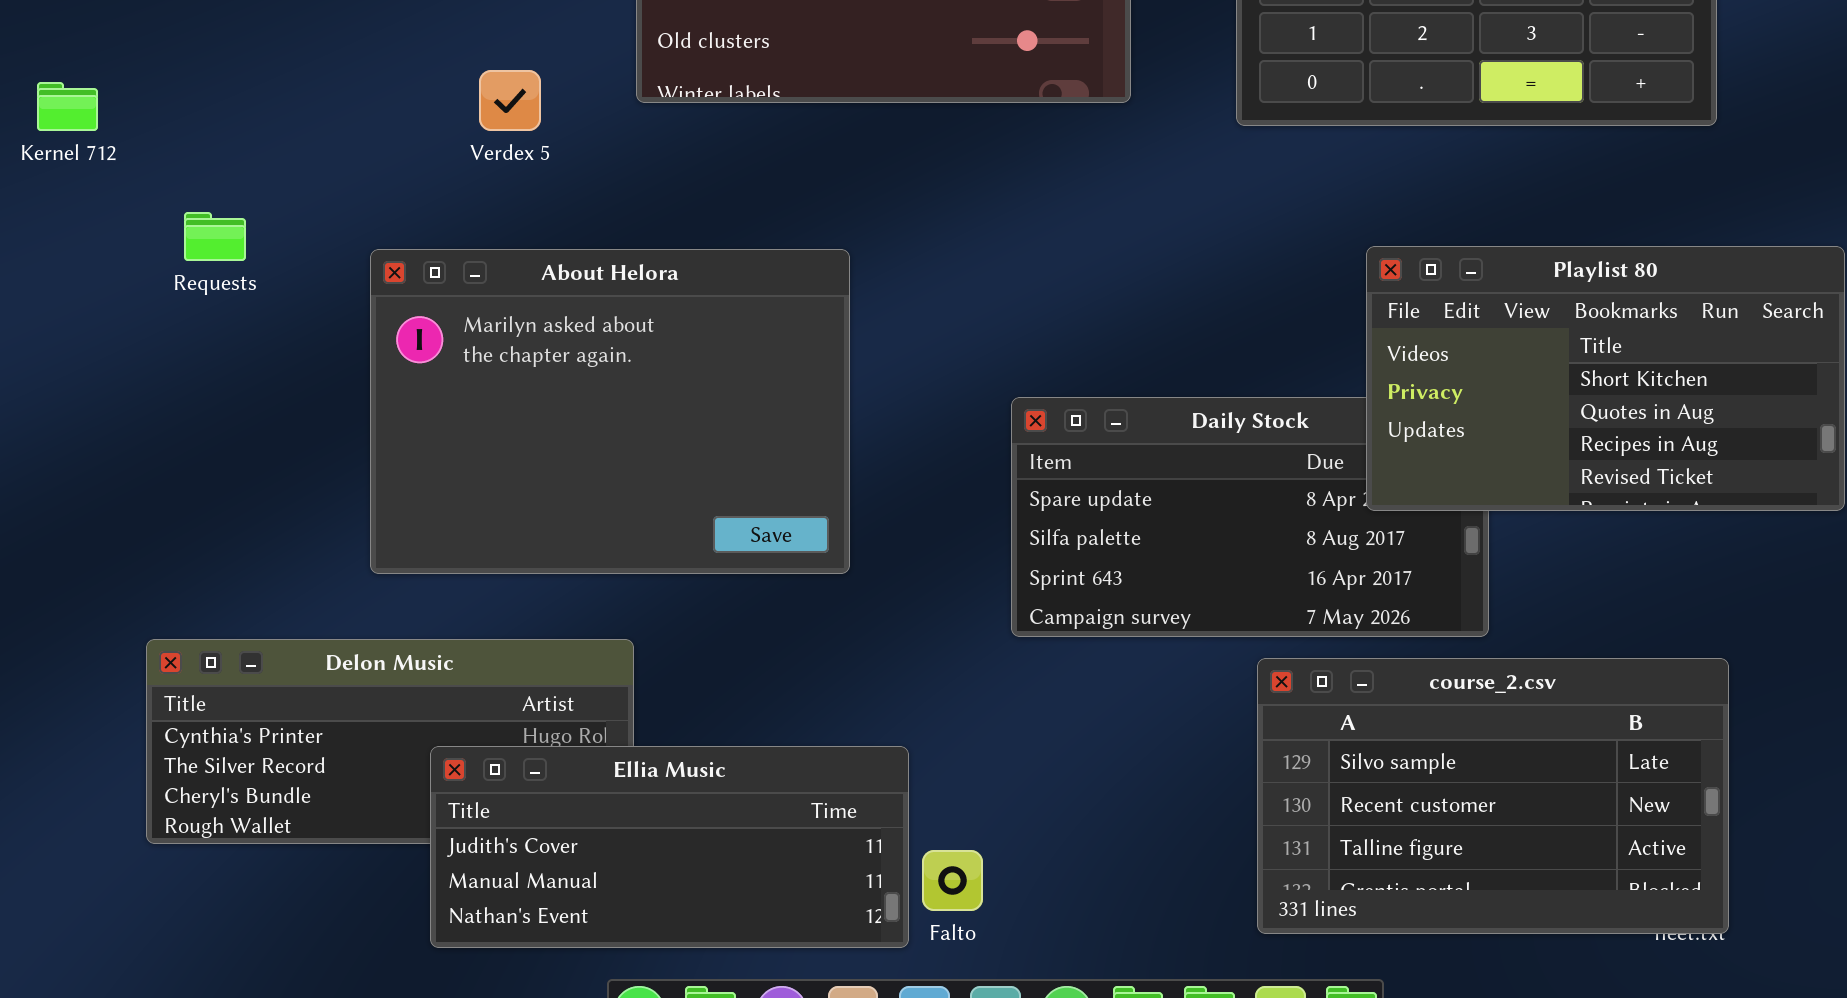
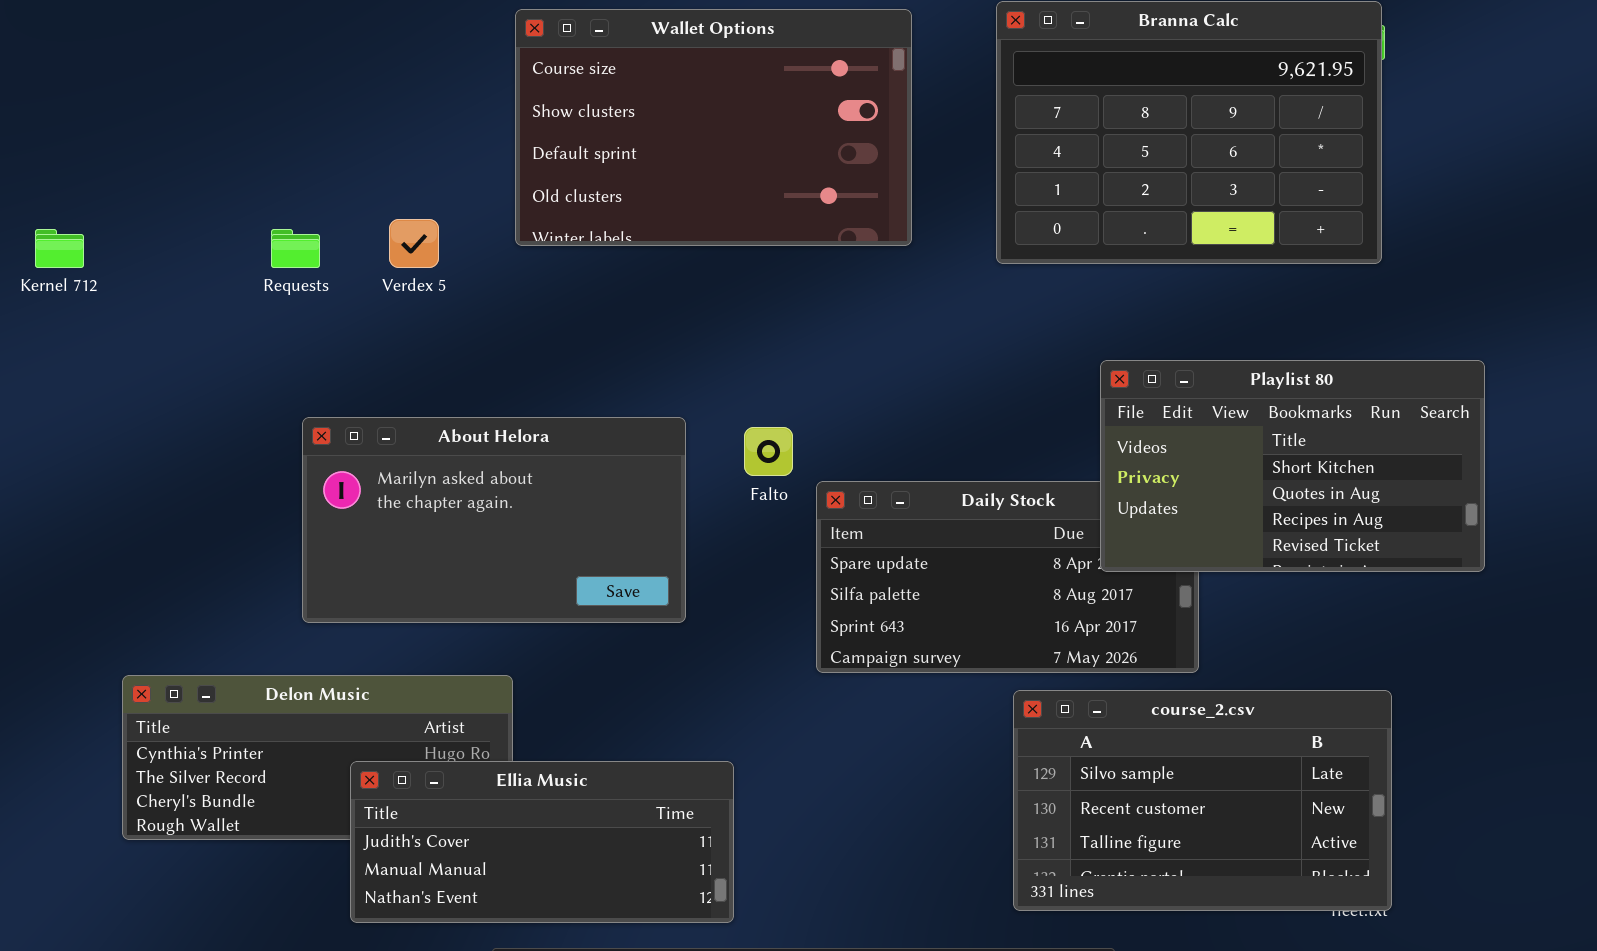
Requests: [184,212,246,261] -> [271,229,320,268], moved
About Helora: [370,249,850,574] -> [302,417,686,623], resized
Falto: [922,850,983,911] -> [744,427,793,476], moved

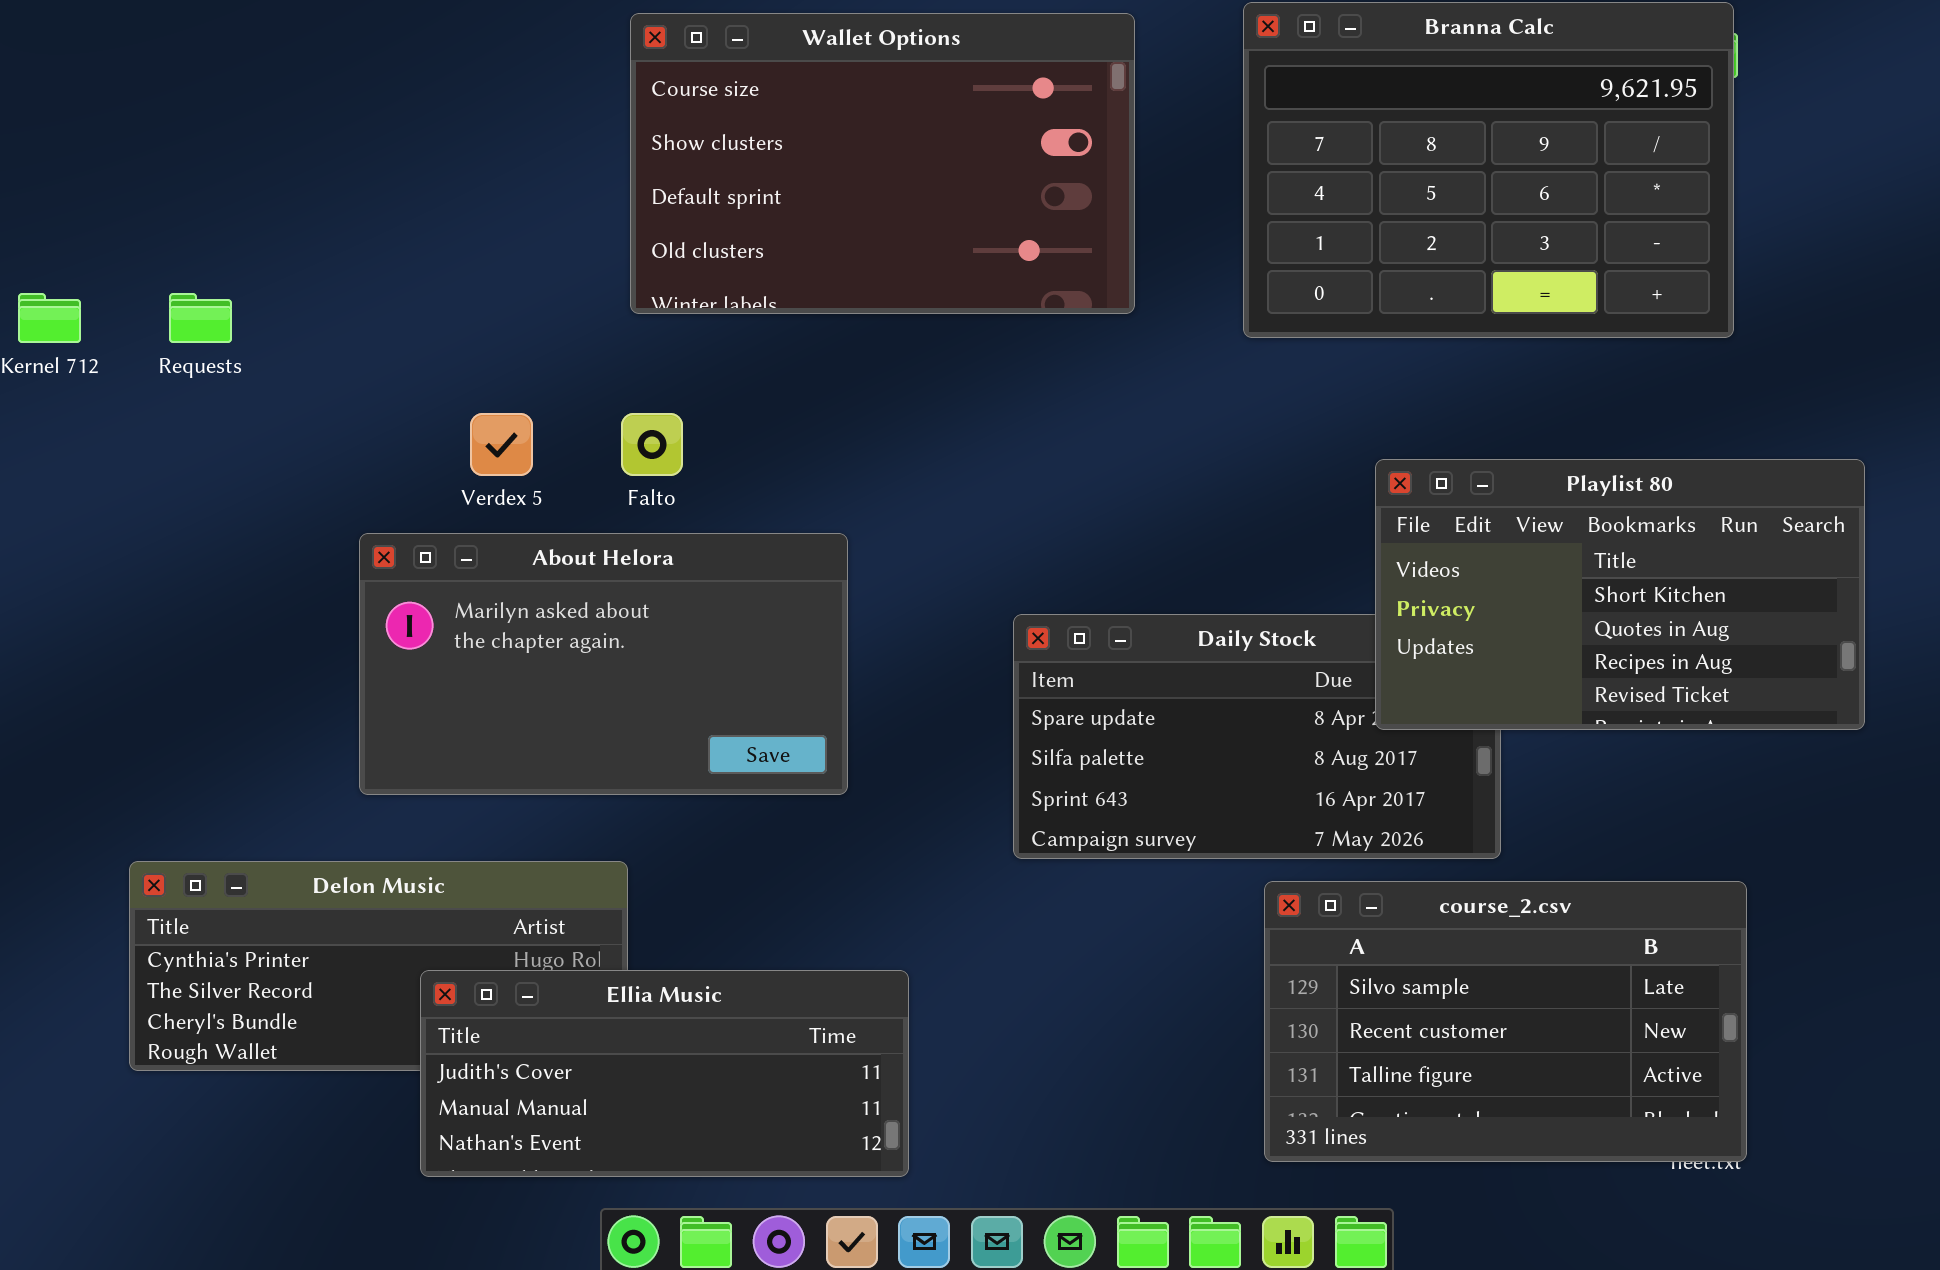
Verdex 5: [389,219,439,268] -> [470,413,533,476], moved
Requests: [271,229,320,268] -> [169,293,232,343], moved
Falto: [744,427,793,476] -> [621,413,683,476], moved

